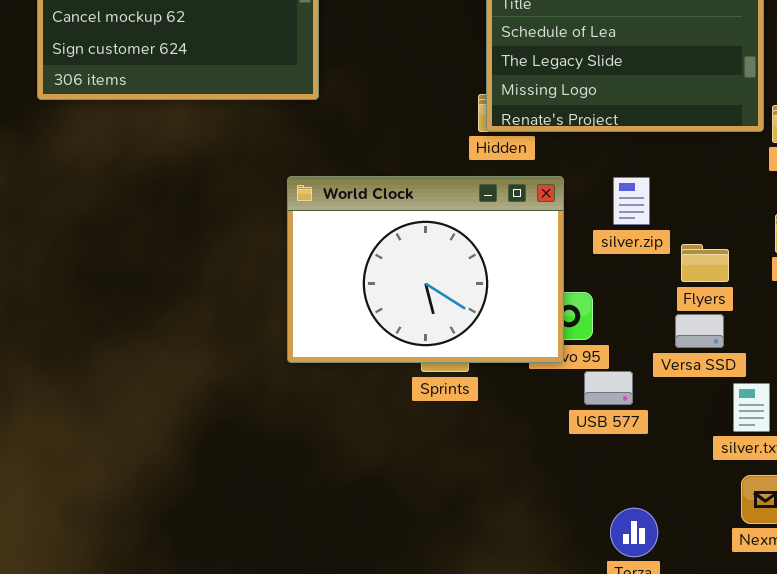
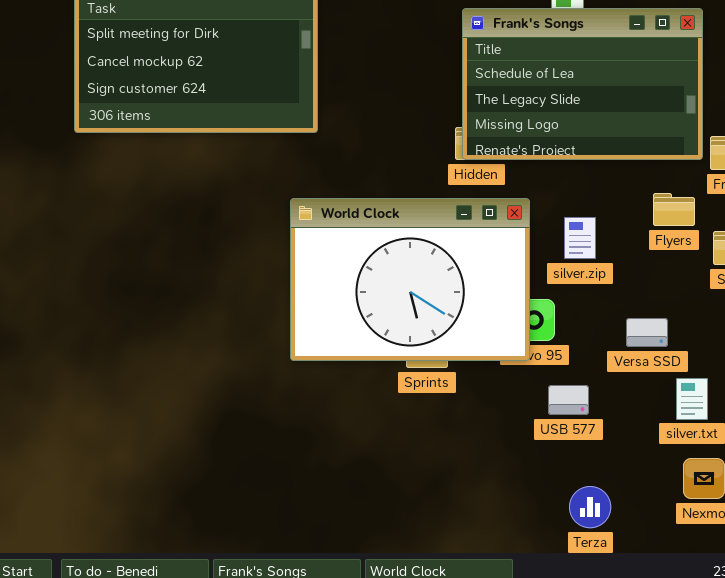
silver.zip: [613,177,650,225] -> [564,217,596,259], moved
Flyers: [681,244,729,282] -> [653,193,695,226], moved
USB 577: [584,371,633,405] -> [548,385,589,415], moved

